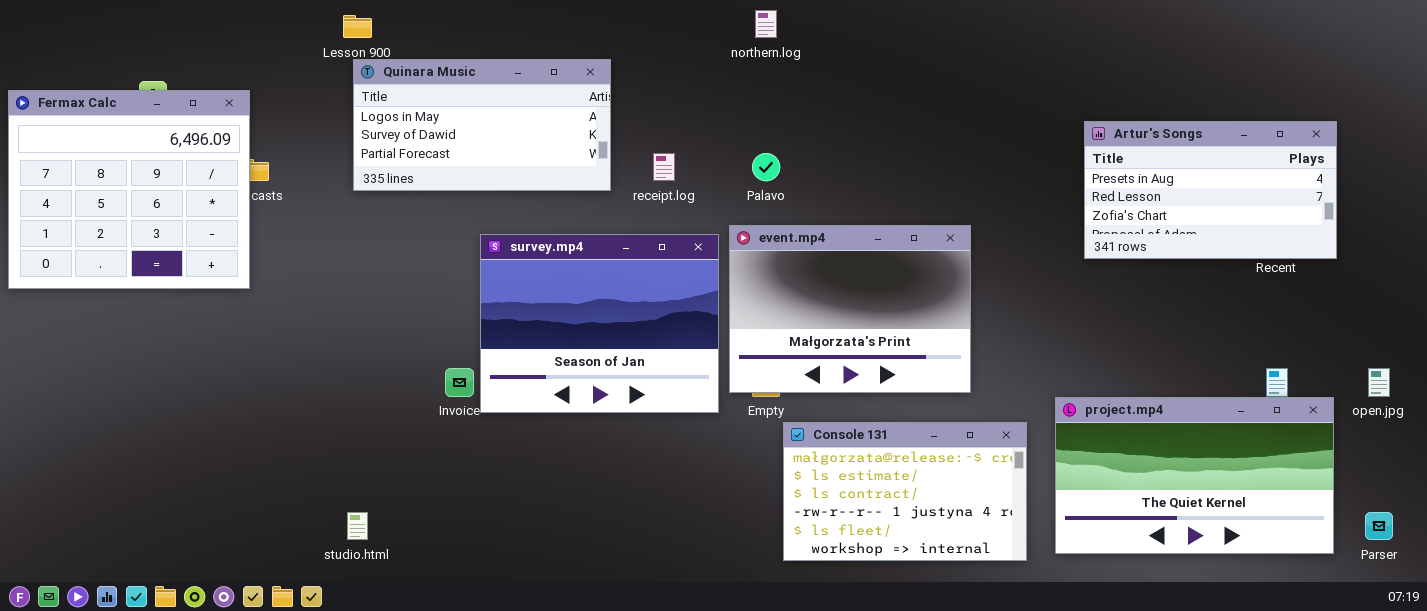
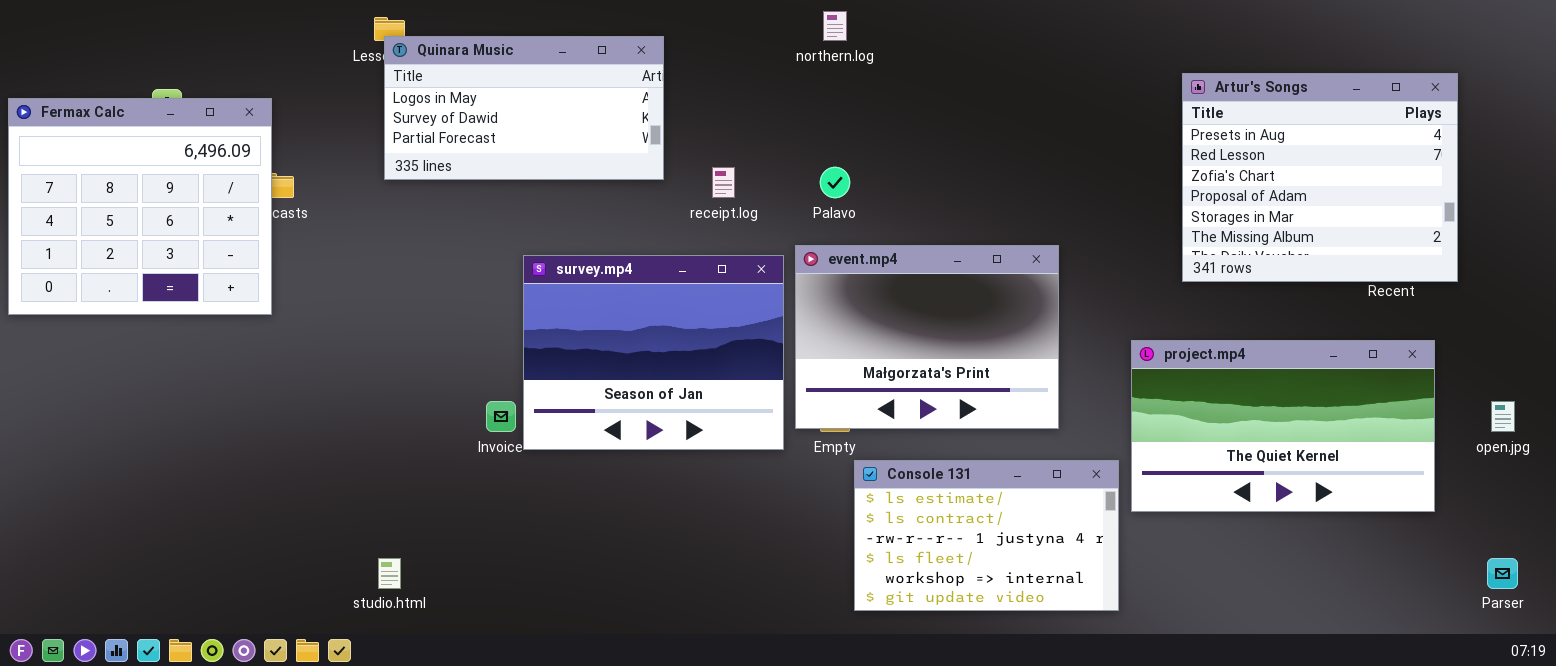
Quinara Music: [353,59,611,191] -> [384,36,664,180], moved
Artur's Songs: [1084,121,1337,259] -> [1182,73,1458,282], resized
project.mp4: [1055,397,1334,554] -> [1131,340,1435,512], moved
Console 131: [783,422,1027,561] -> [854,460,1119,611], scrolled down 1 row

